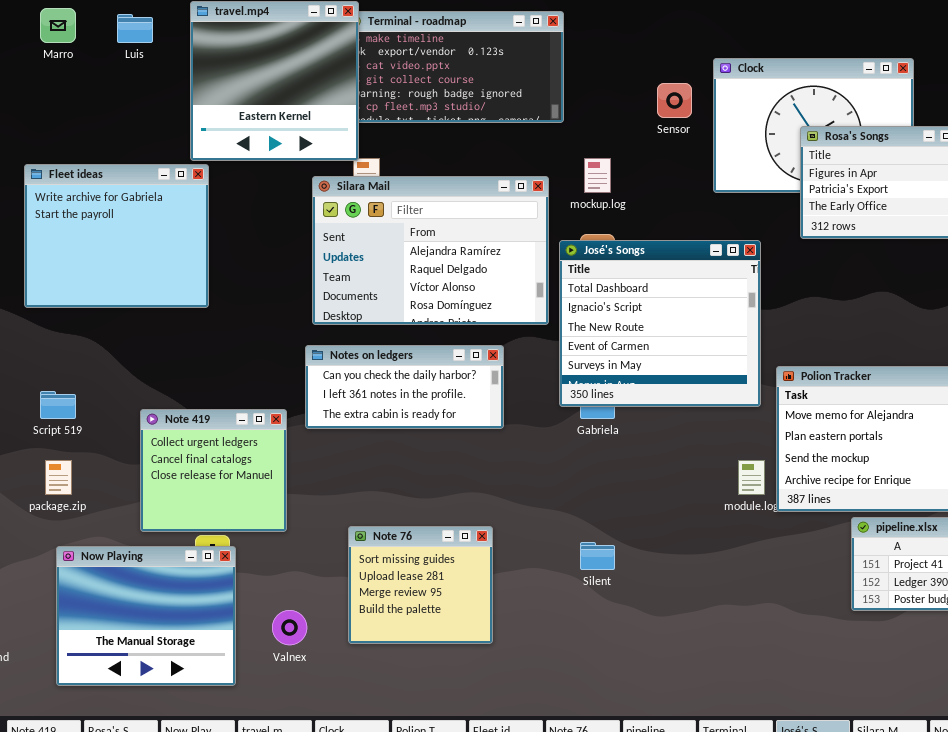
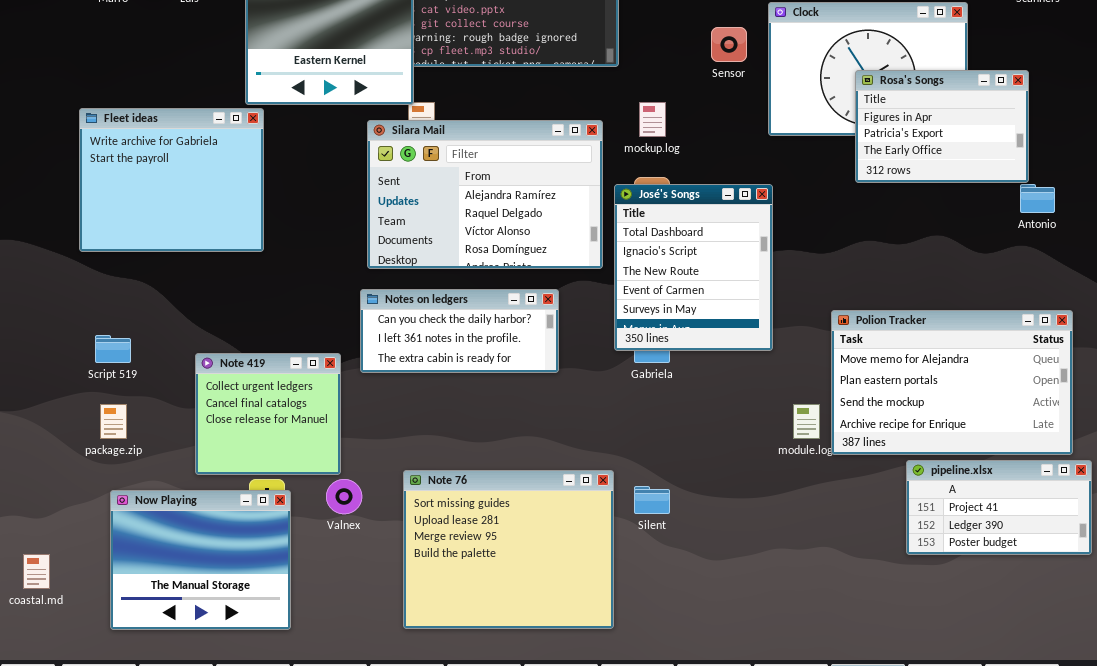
José's Songs: [559,240,761,407] -> [614,184,773,351], resized
Note 76: [348,526,493,644] -> [403,470,614,629], resized
Valnex: [272,610,307,645] -> [326,479,362,514], moved

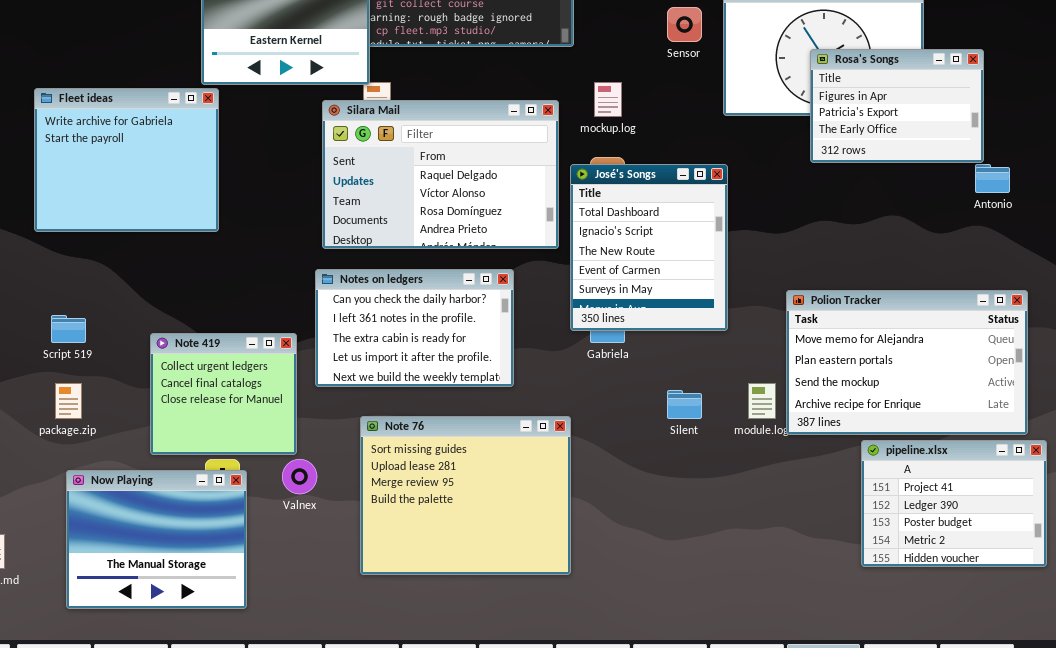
Silara Mail: [367,120,603,269] -> [322,100,559,249], scrolled down 1 row
Notes on ledgers: [360,289,559,373] -> [315,269,514,387], resized
pipeline.xlsx: [906,460,1092,555] -> [861,440,1047,567], resized
Note 76: [403,470,614,629] -> [360,416,571,575], moved
Silent: [634,486,670,514] -> [667,390,702,419], moved

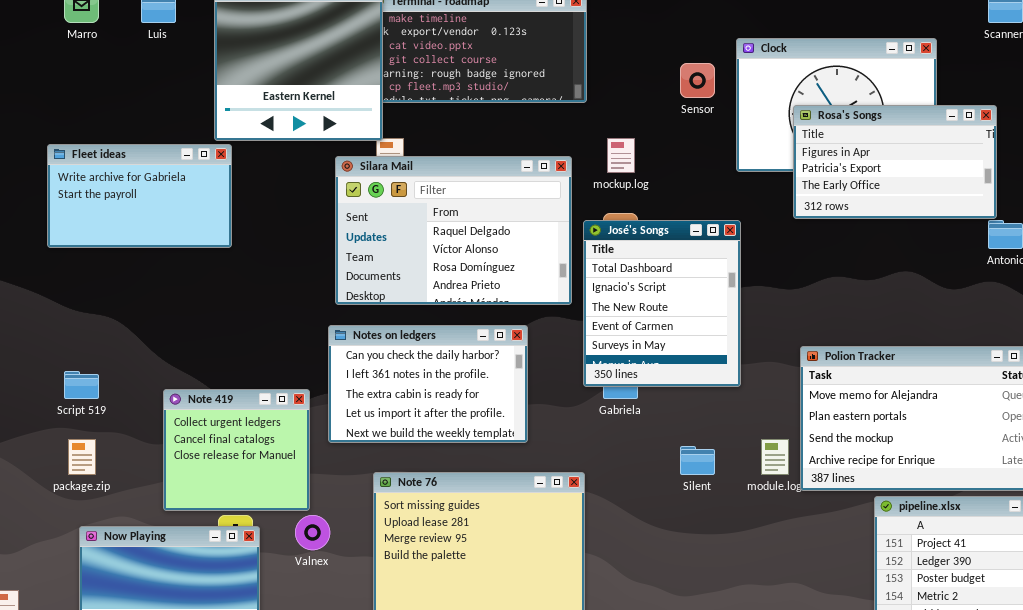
Rosa's Songs: [810,49,984,163] -> [793,105,997,219], resized
Fleet ideas: [34,88,219,232] -> [47,144,232,248], resized

